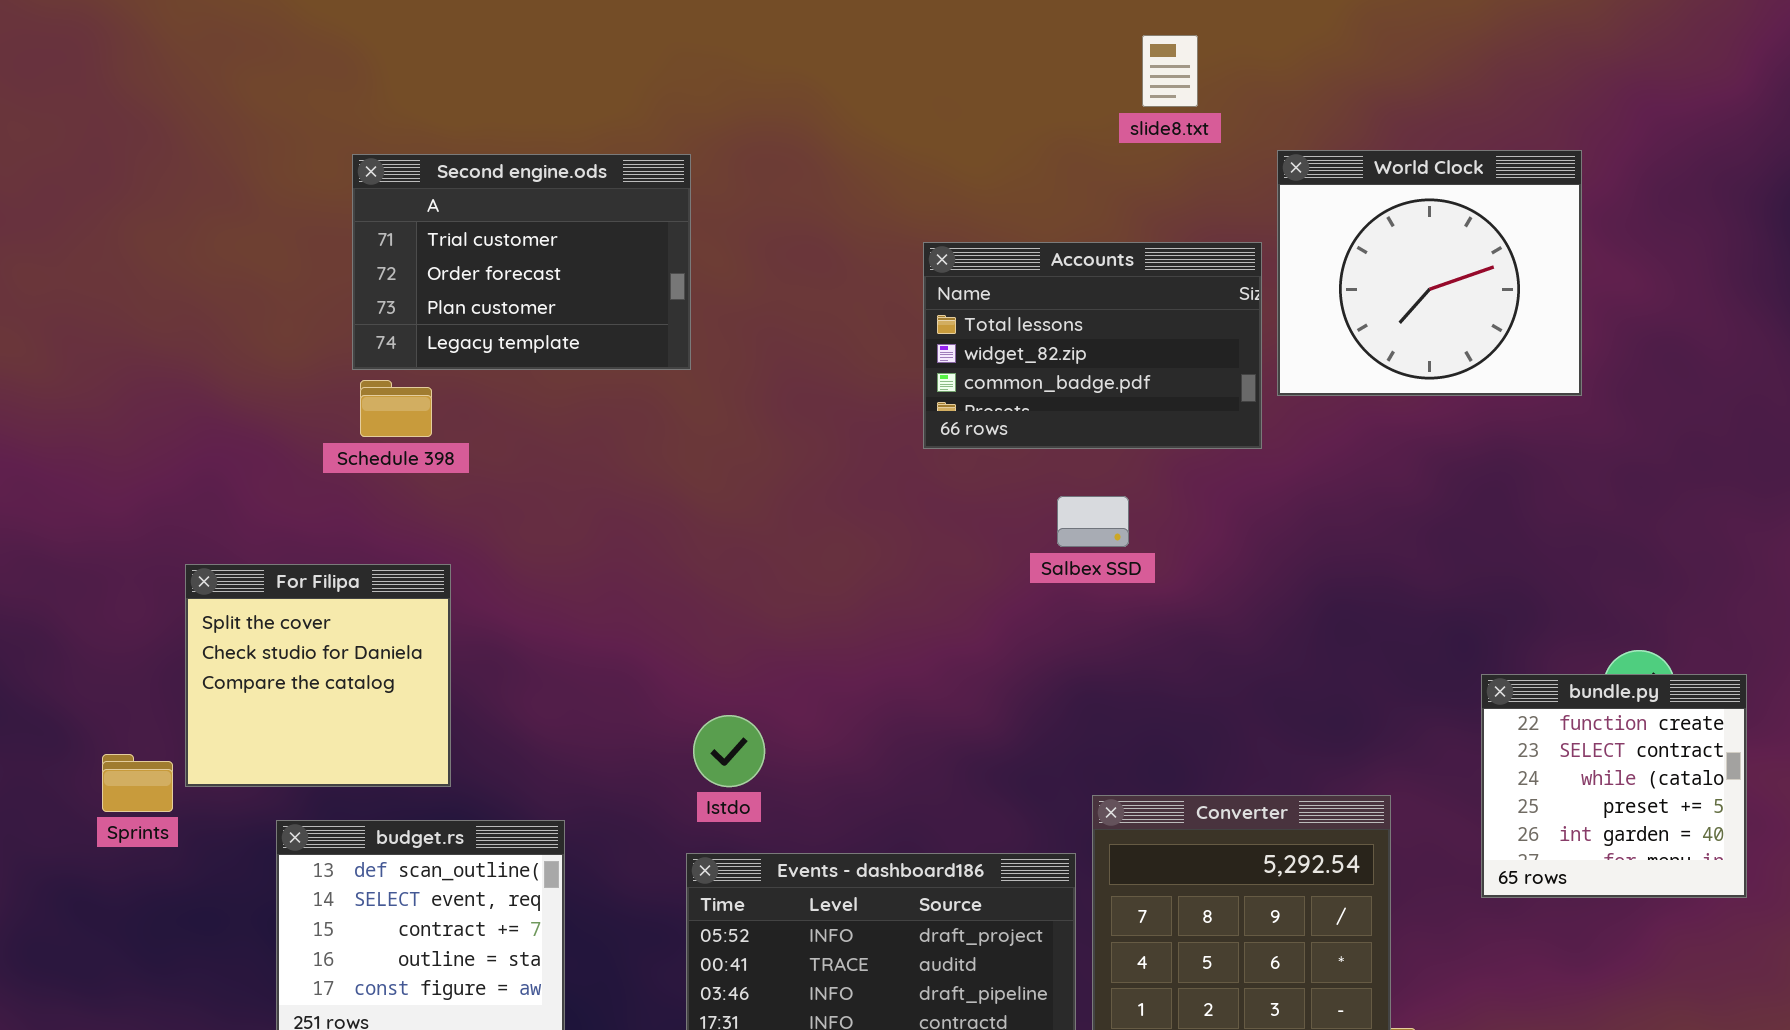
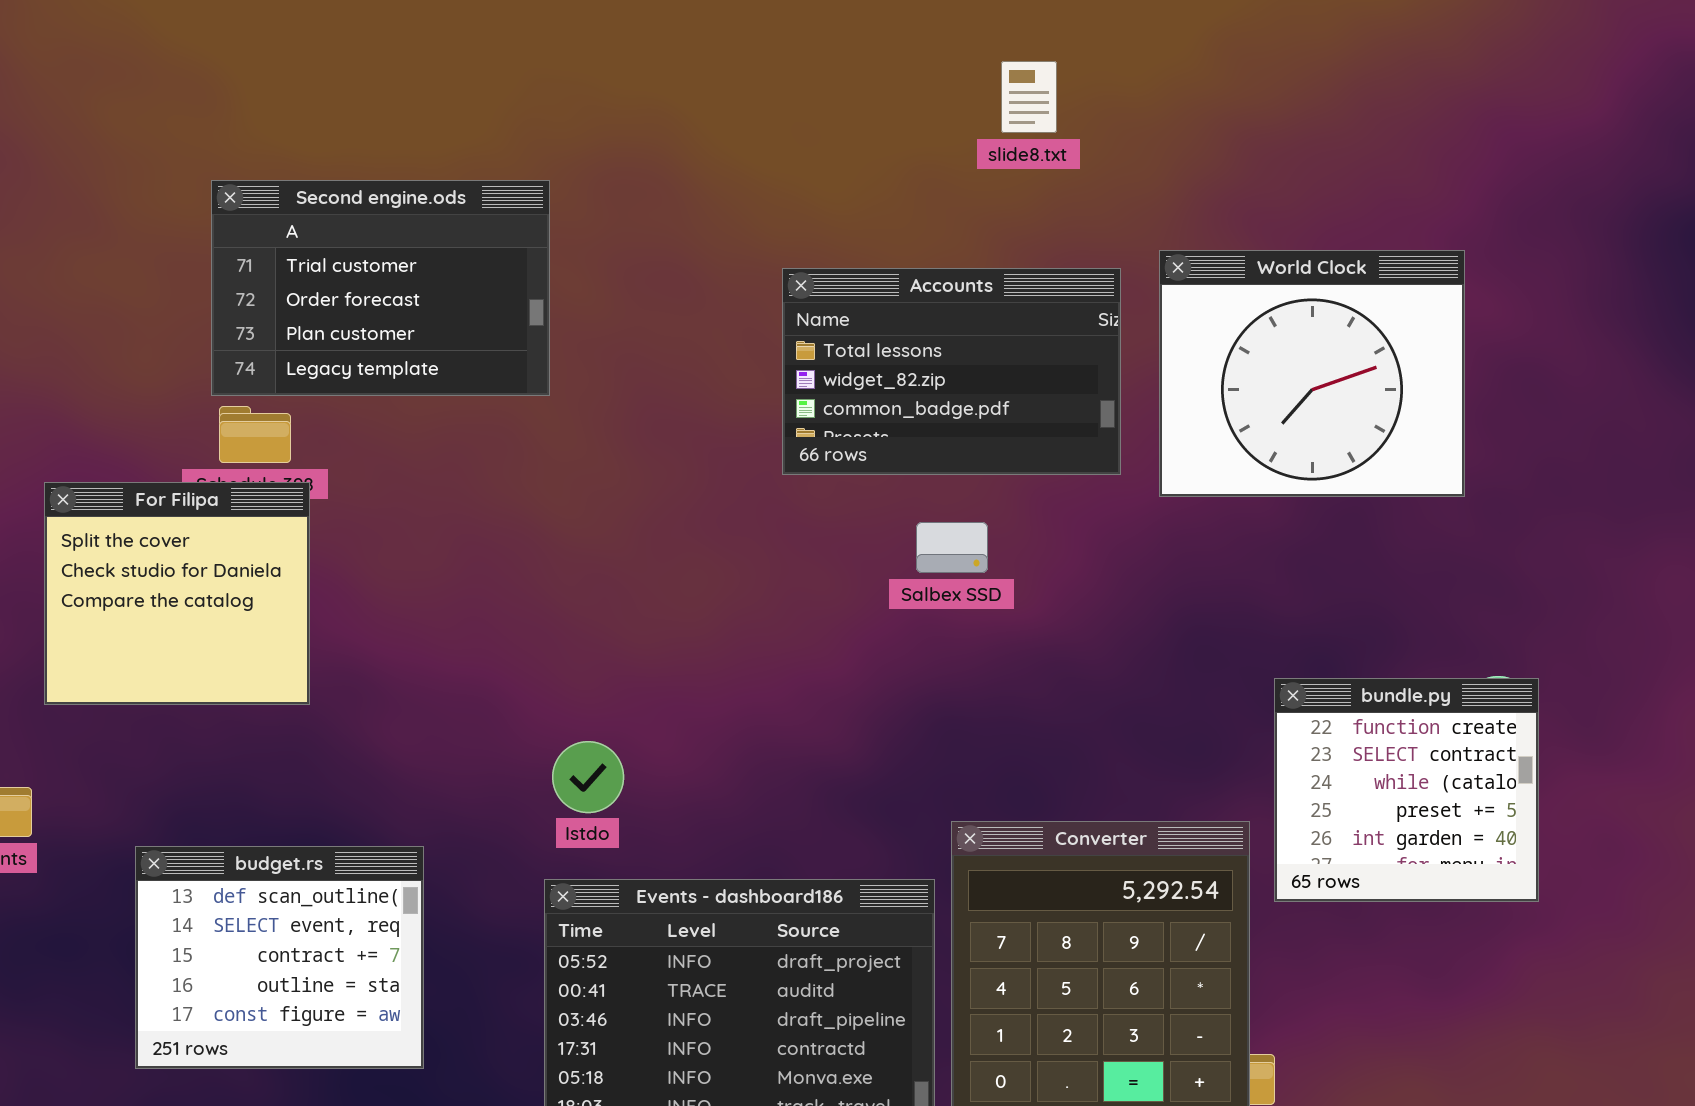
World Clock: [1277,150,1582,396] -> [1159,250,1465,497], moved
For Filipa: [185,564,451,787] -> [44,482,310,705], moved
bundle.py: [1481,674,1747,898] -> [1274,678,1539,902], moved

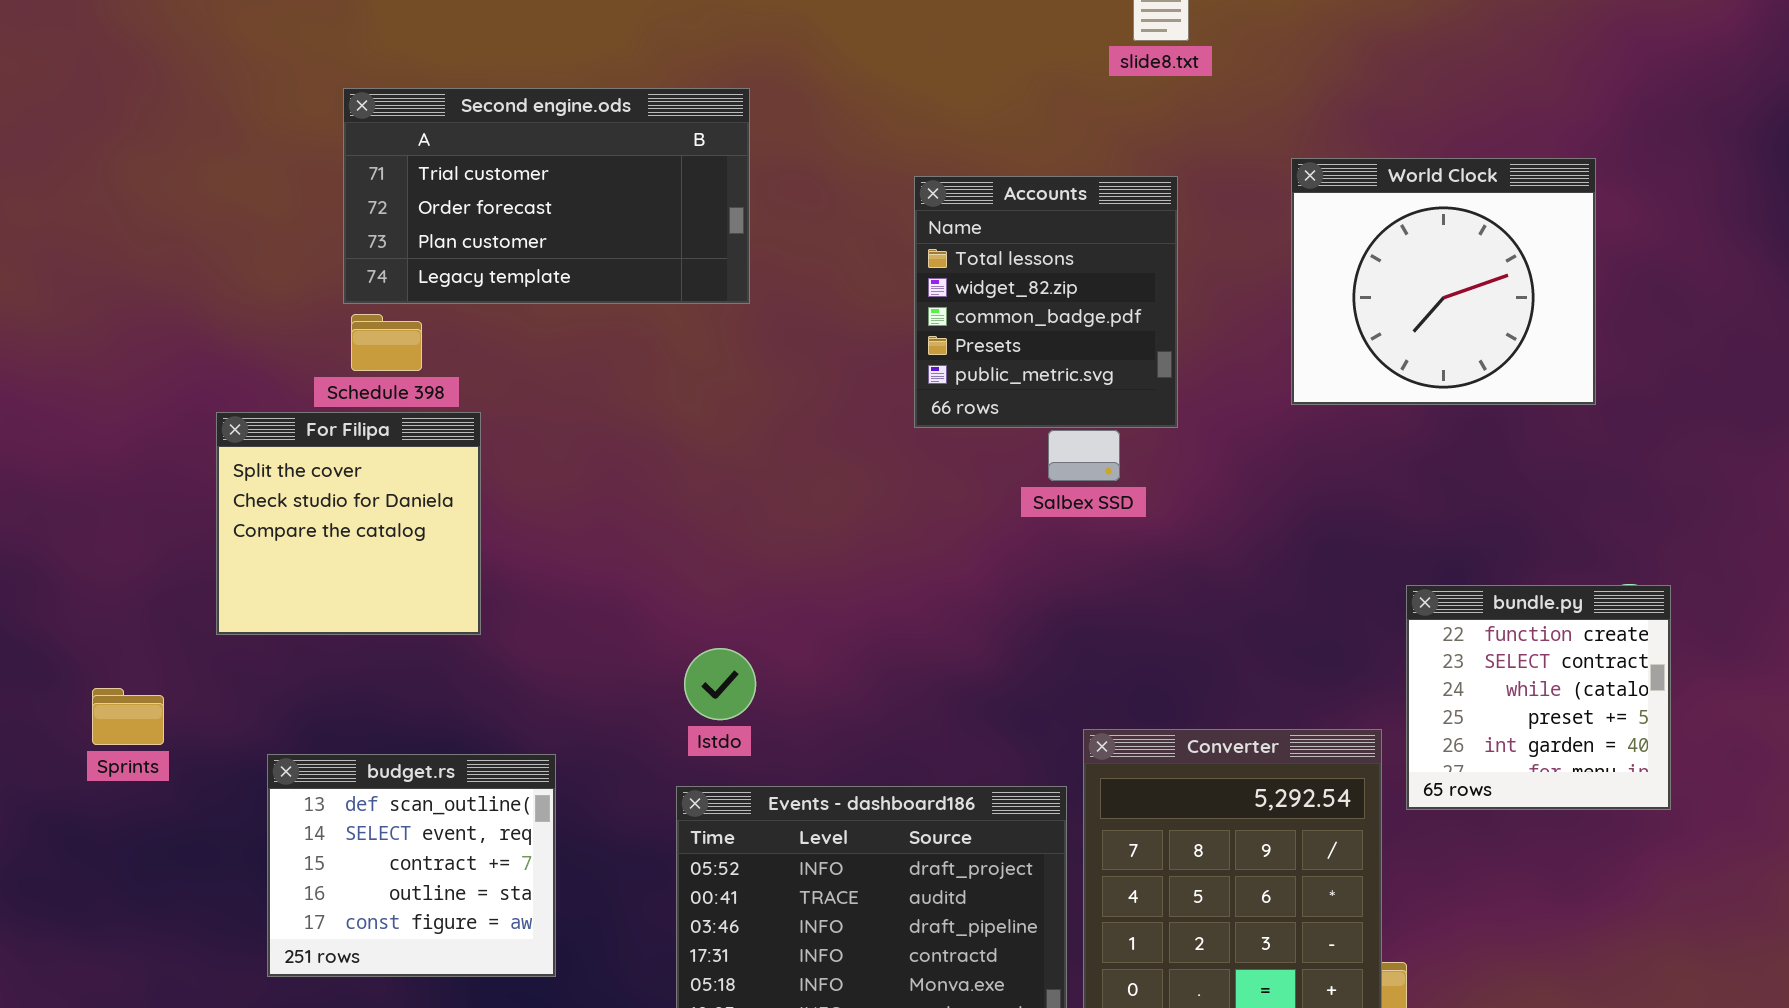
Second engine.ods: [211,180,550,396] -> [343,88,750,304], resized
Accounts: [782,268,1121,475] -> [914,176,1178,428], resized
For Filipa: [44,482,310,705] -> [216,412,481,635], moved

